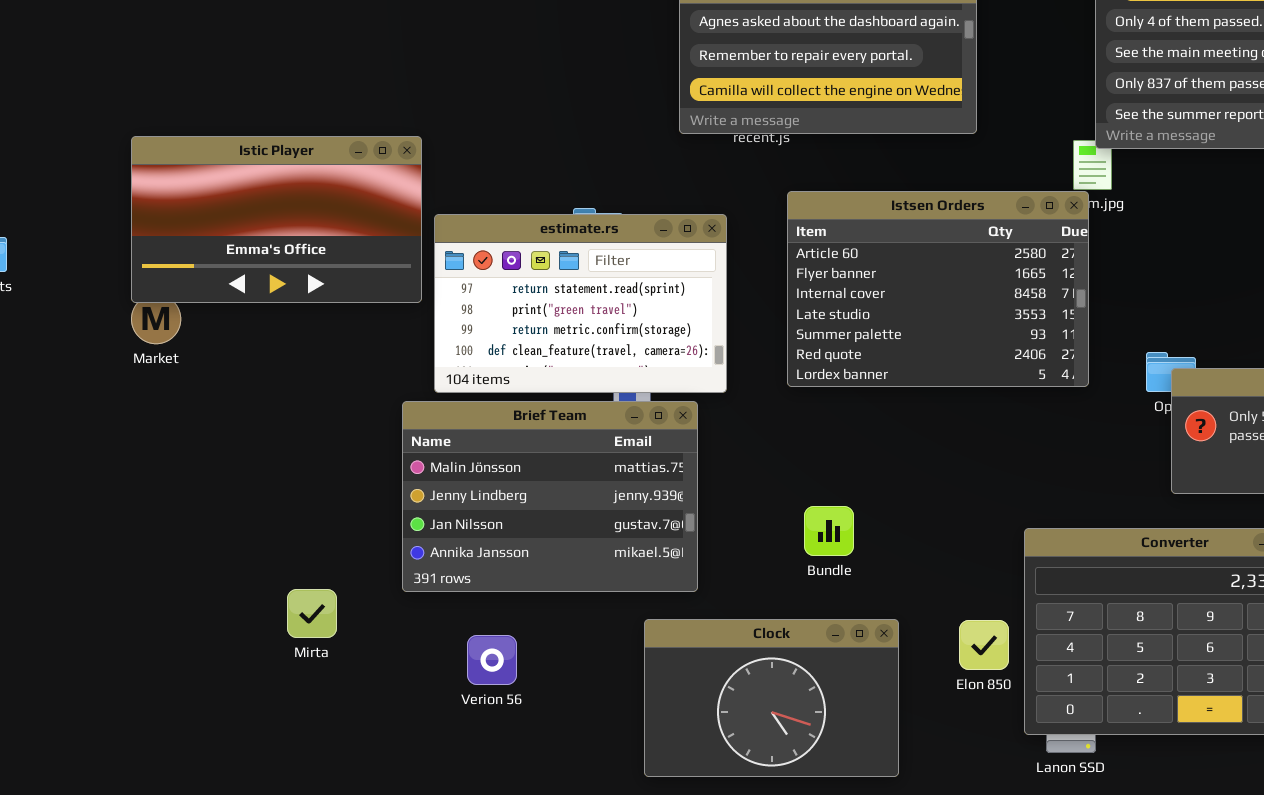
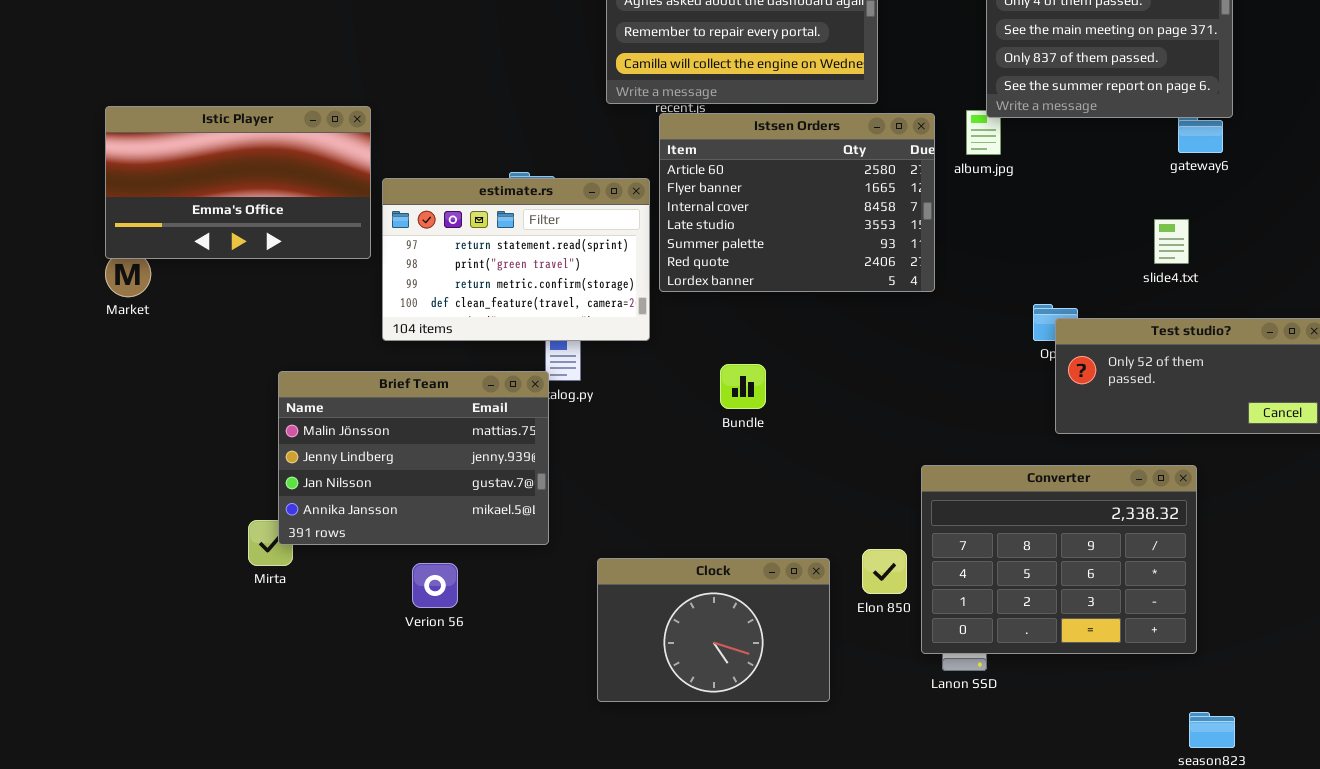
Istsen Orders: [787,191,1089,387] -> [659,113,935,292], moved
Brief Team: [402,401,698,592] -> [278,371,549,545], moved
Bundle: [804,506,854,556] -> [720,364,766,409], moved
Clock: [644,619,899,777] -> [597,558,830,702], moved

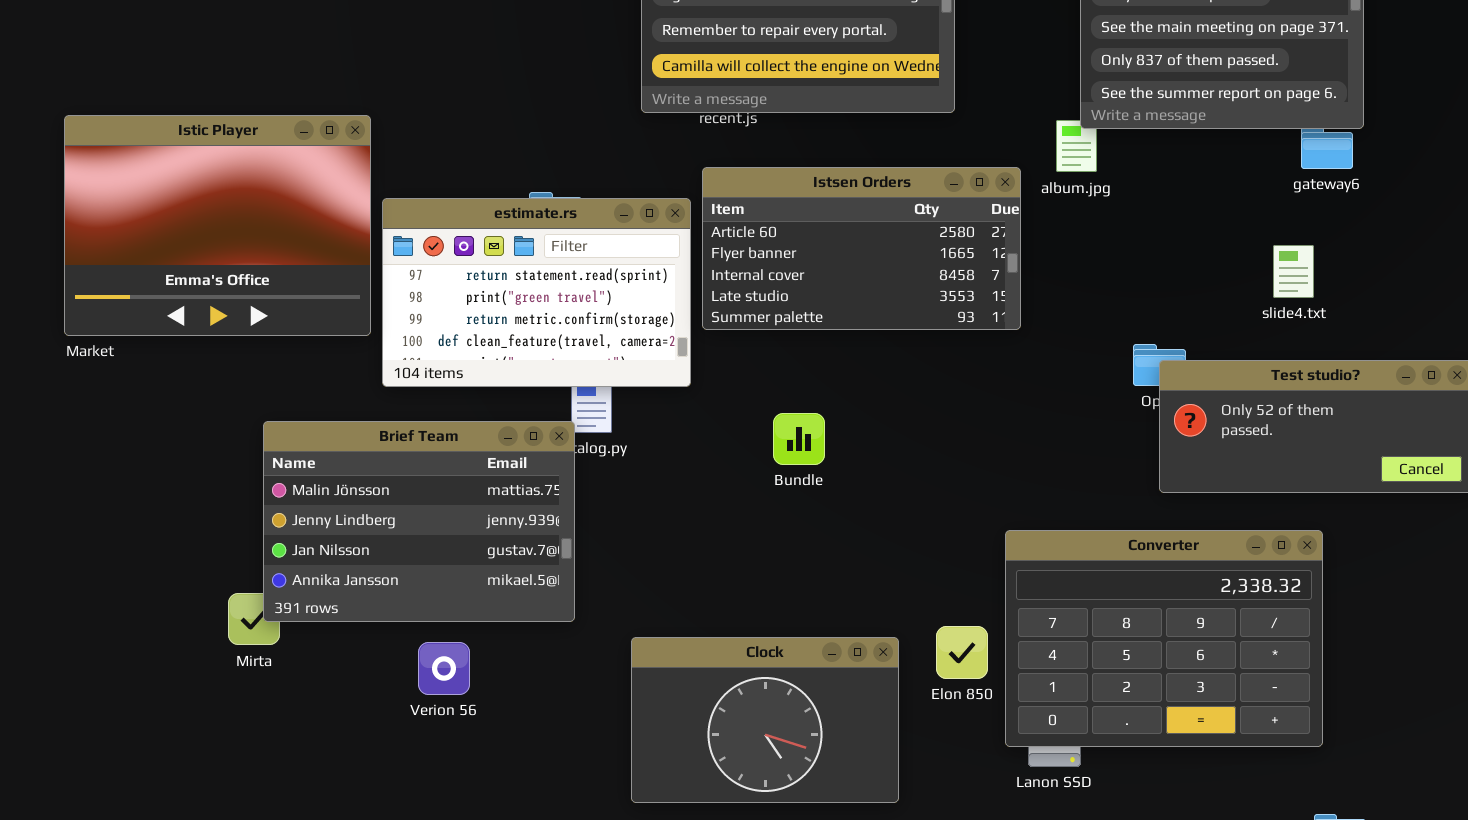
Istic Player: [105,106,371,259] -> [64,115,371,336], resized
Istsen Orders: [659,113,935,292] -> [702,167,1021,330], resized

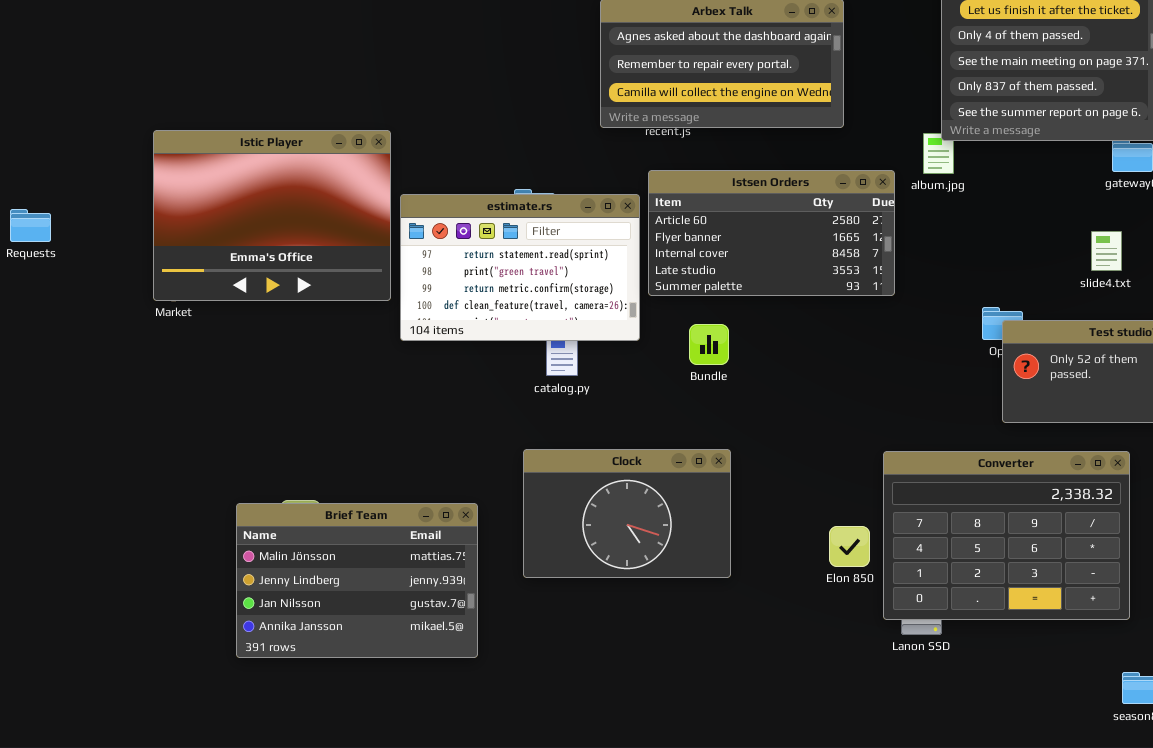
Bundle: [773,413,825,465] -> [689,324,729,365], moved
Brief Team: [263,421,575,622] -> [236,503,478,658], moved
Clock: [631,637,899,803] -> [523,449,731,578], moved

